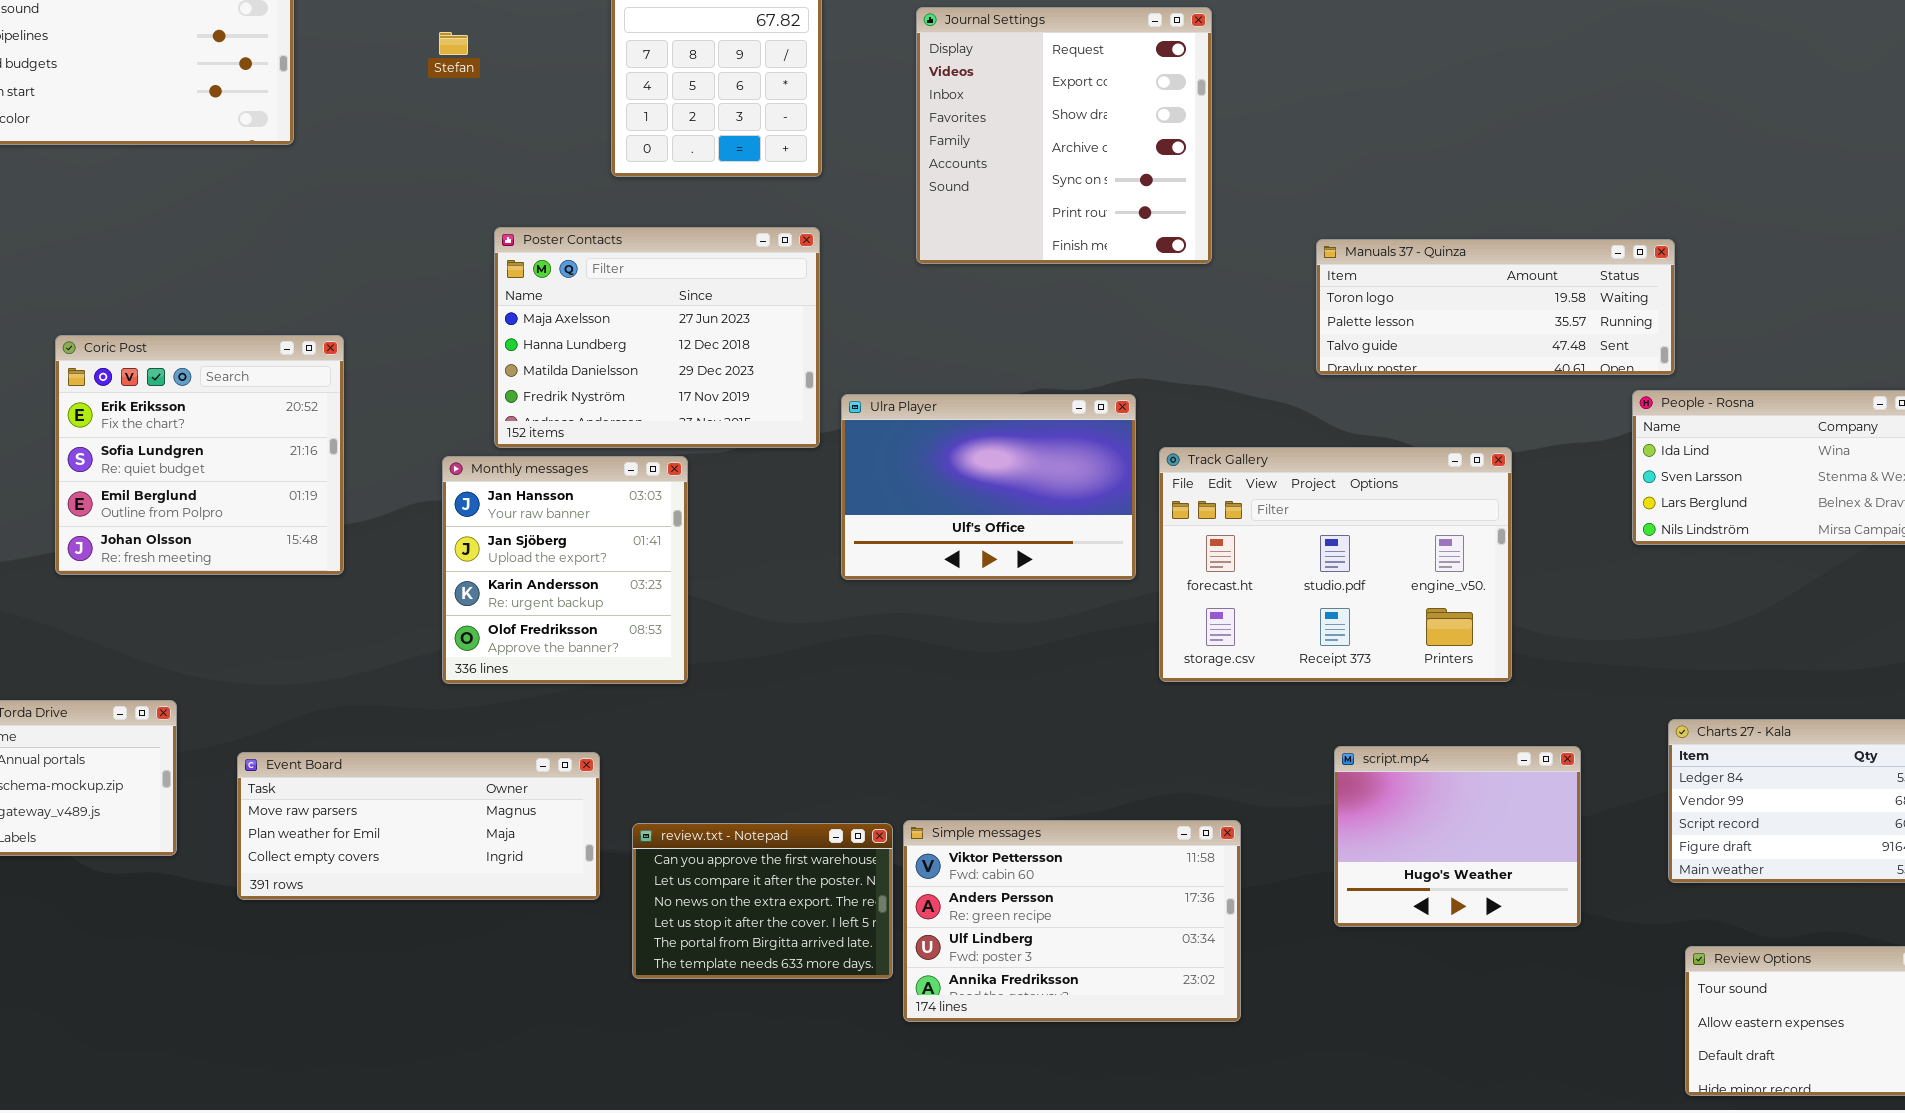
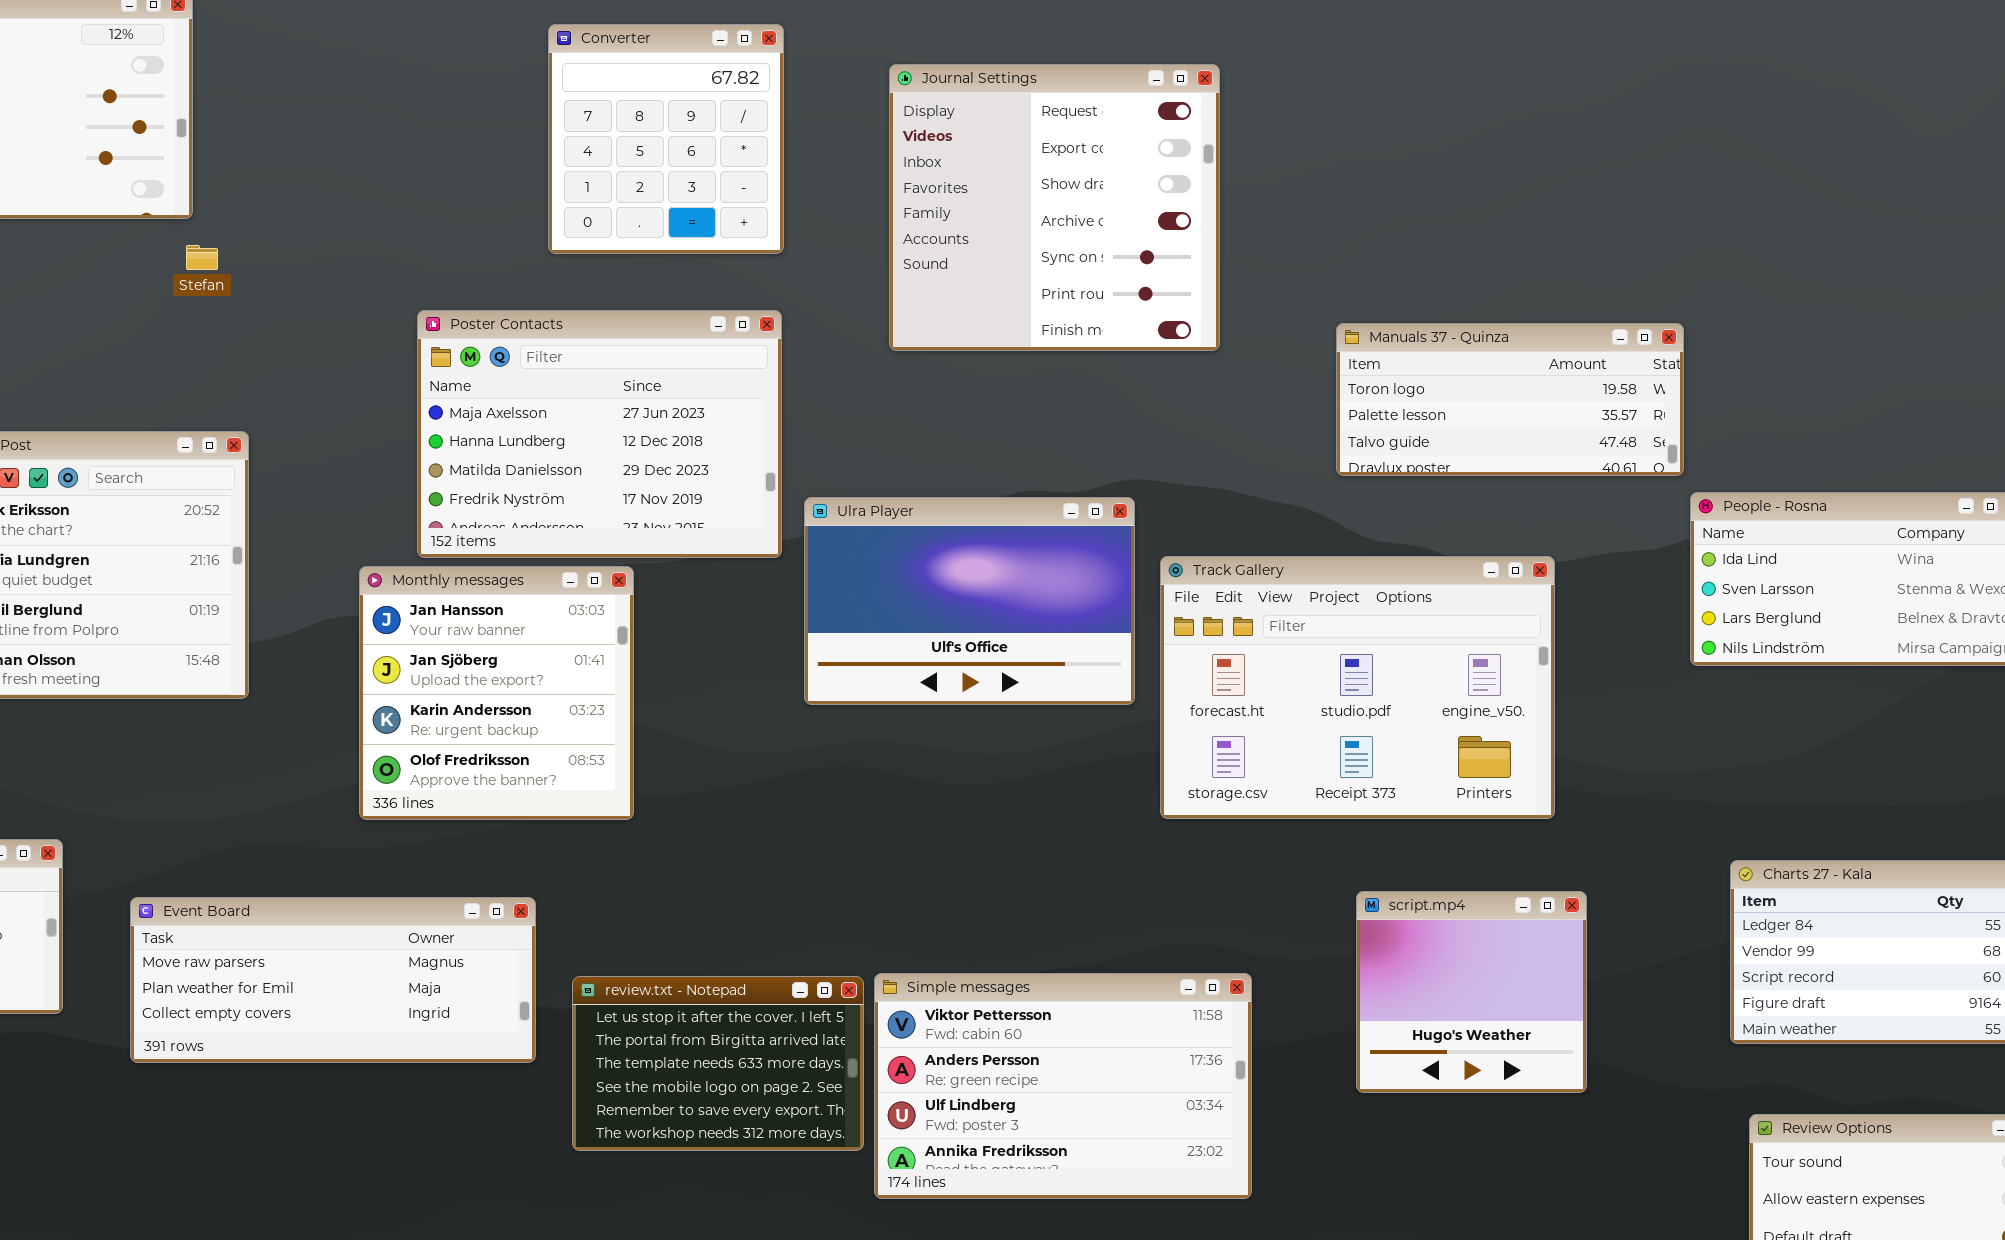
Stefan: [439,32,468,55] -> [186,245,218,270], moved
Manuals 37 - Quinza: [1316,239,1675,375] -> [1336,323,1684,476], resized
script.mp4: [1334,746,1581,927] -> [1356,891,1587,1093], resized
review.txt - Notepad: [632,823,893,979] -> [572,976,864,1151], scrolled down 3 rows

